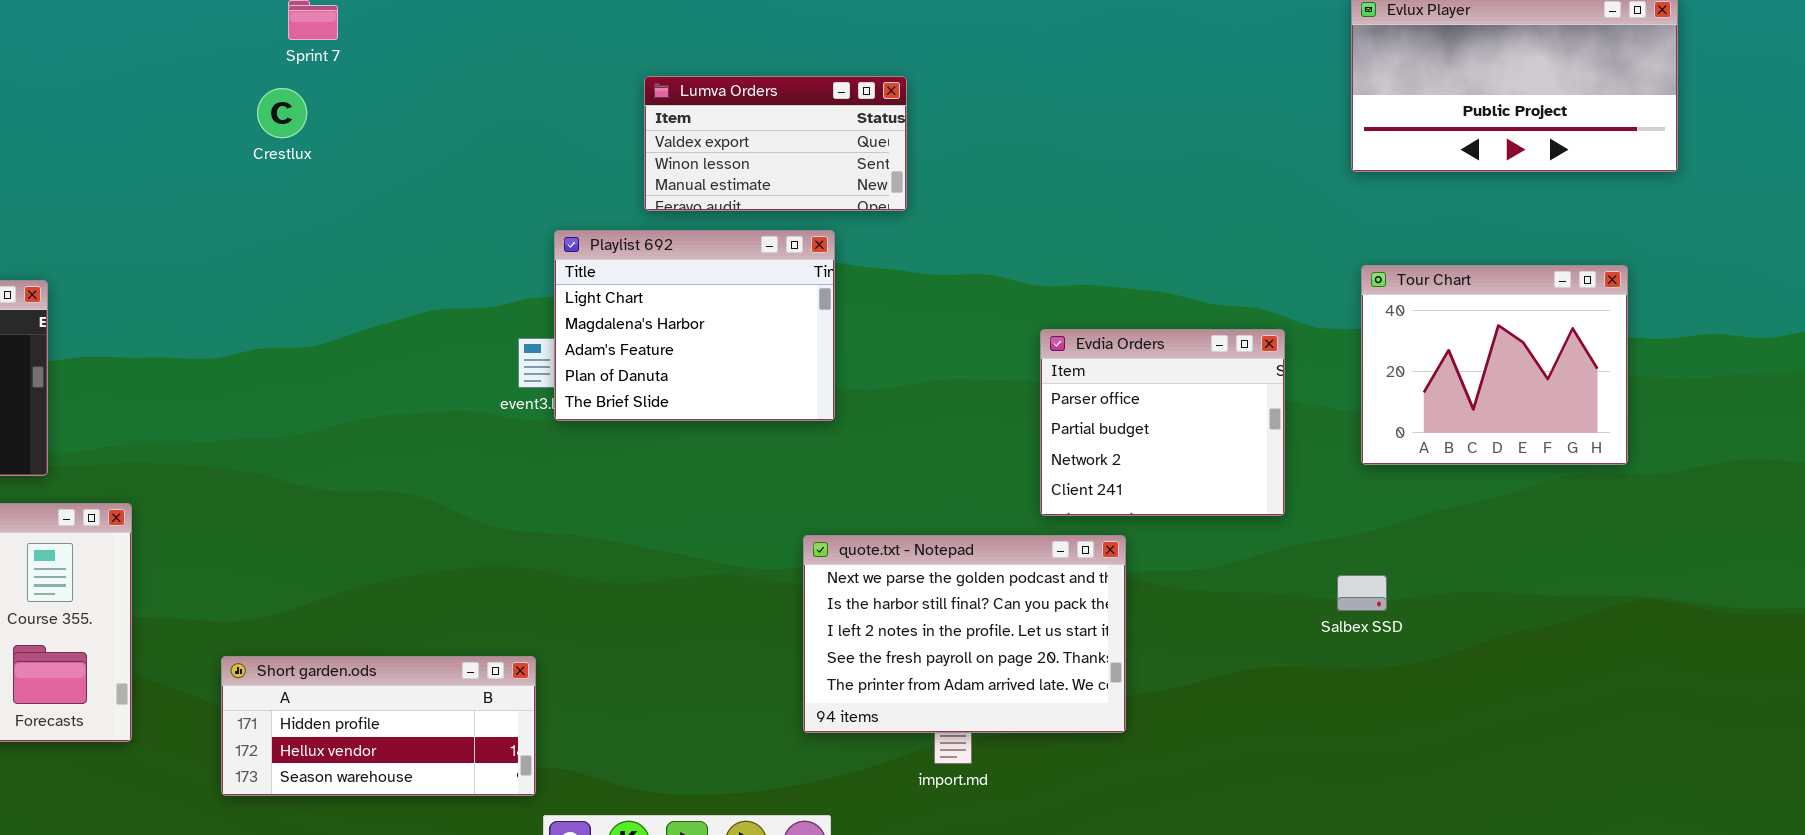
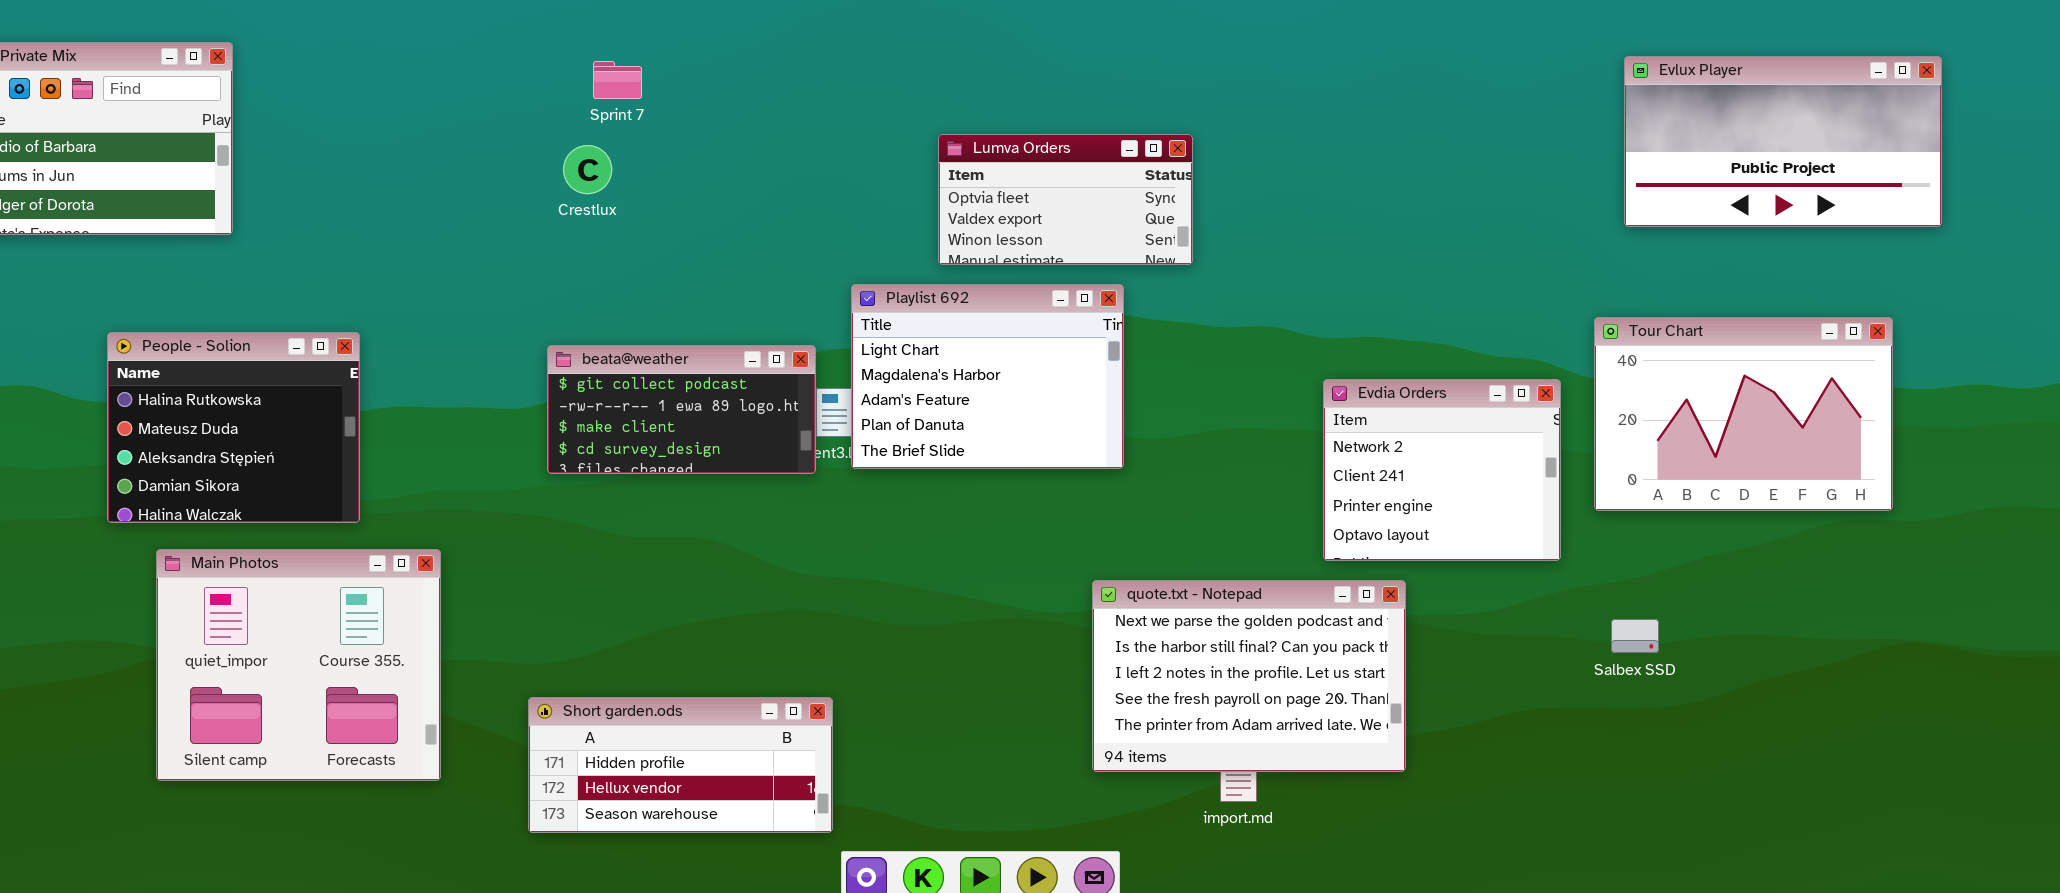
Lumva Orders: [644,76,907,211] -> [938,134,1193,265], scrolled up 1 row
Tour Chart: [1361,265,1628,465] -> [1594,317,1893,511], resized
beata@weather: none -> [547,345,816,474], opened
Evdia Orders: [1040,329,1285,516] -> [1323,379,1561,561], scrolled down 2 rows

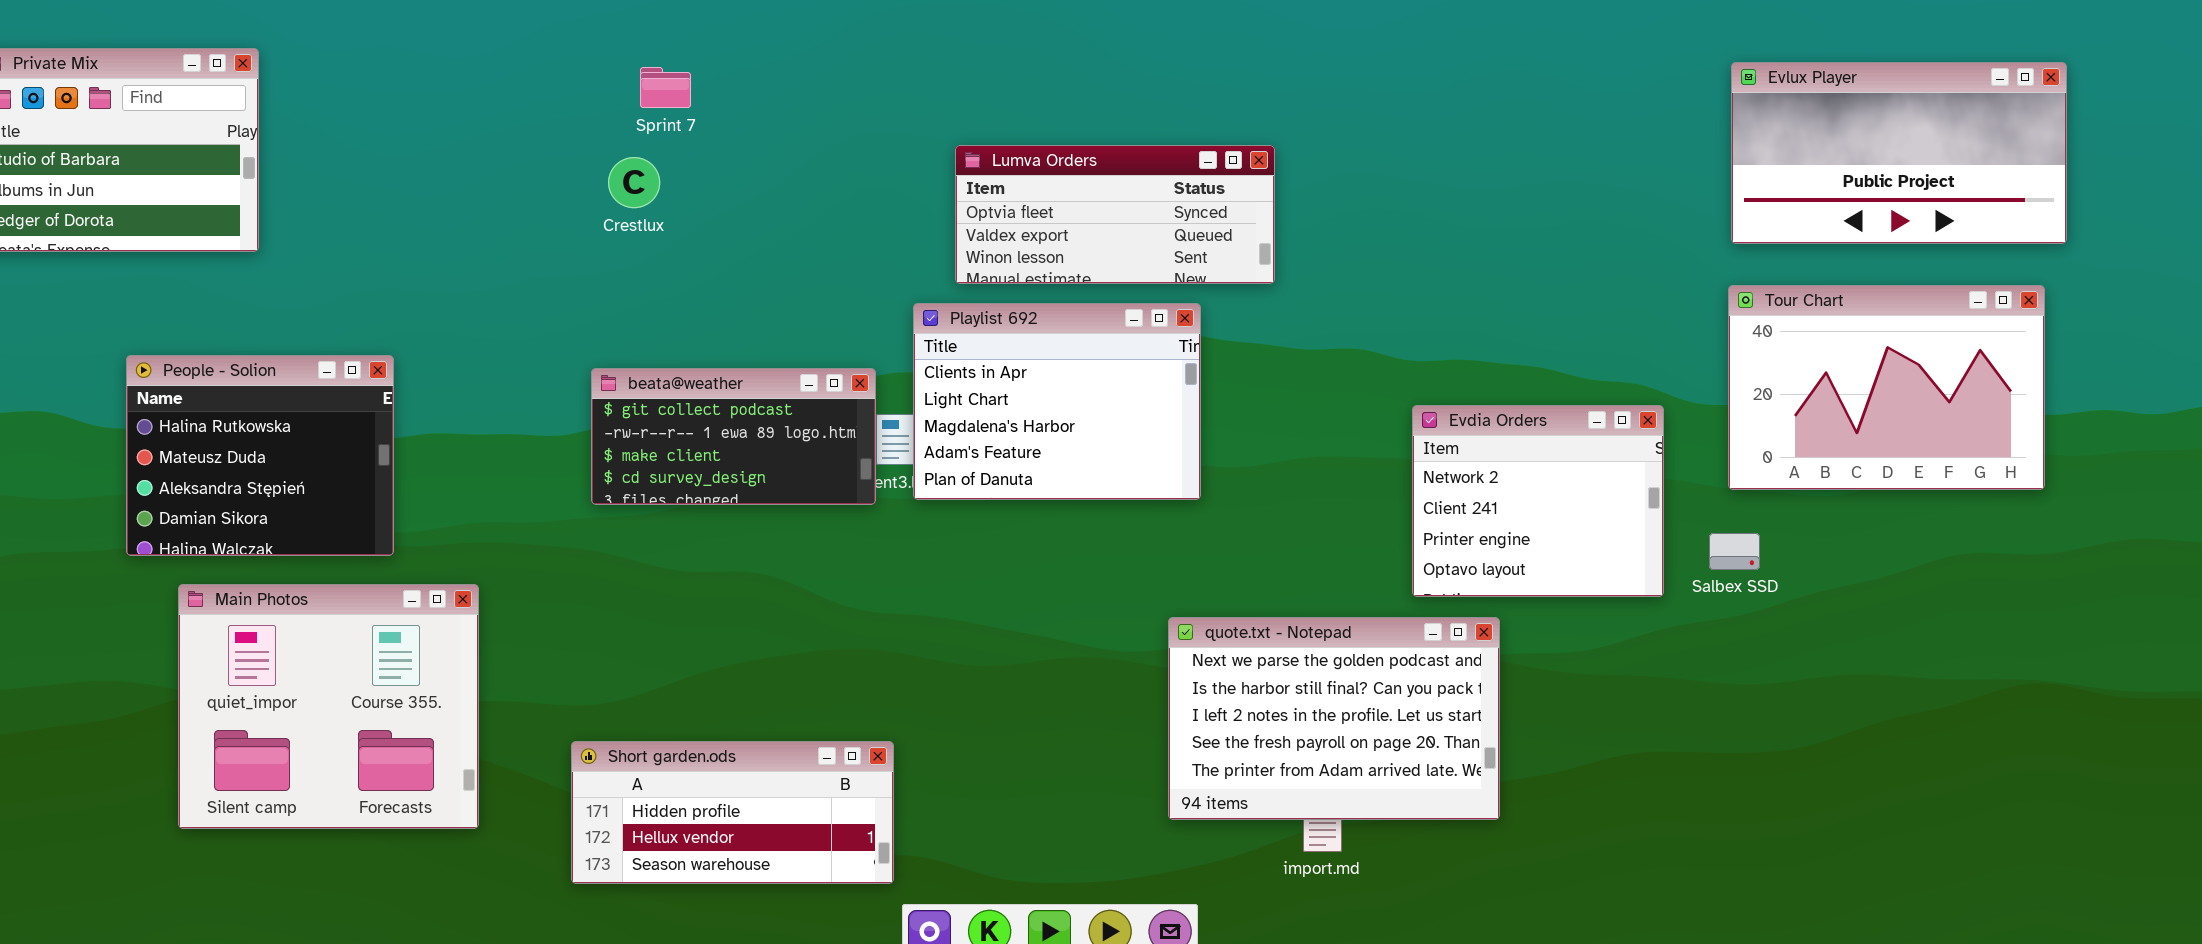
Lumva Orders: [938,134,1193,265] -> [955,145,1275,284], resized
Playlist 692: [851,284,1124,469] -> [913,303,1201,500], scrolled up 1 row
Tour Chart: [1594,317,1893,511] -> [1728,285,2045,490], moved
Salbex SSD: [1611,619,1659,653] -> [1709,533,1760,570], moved

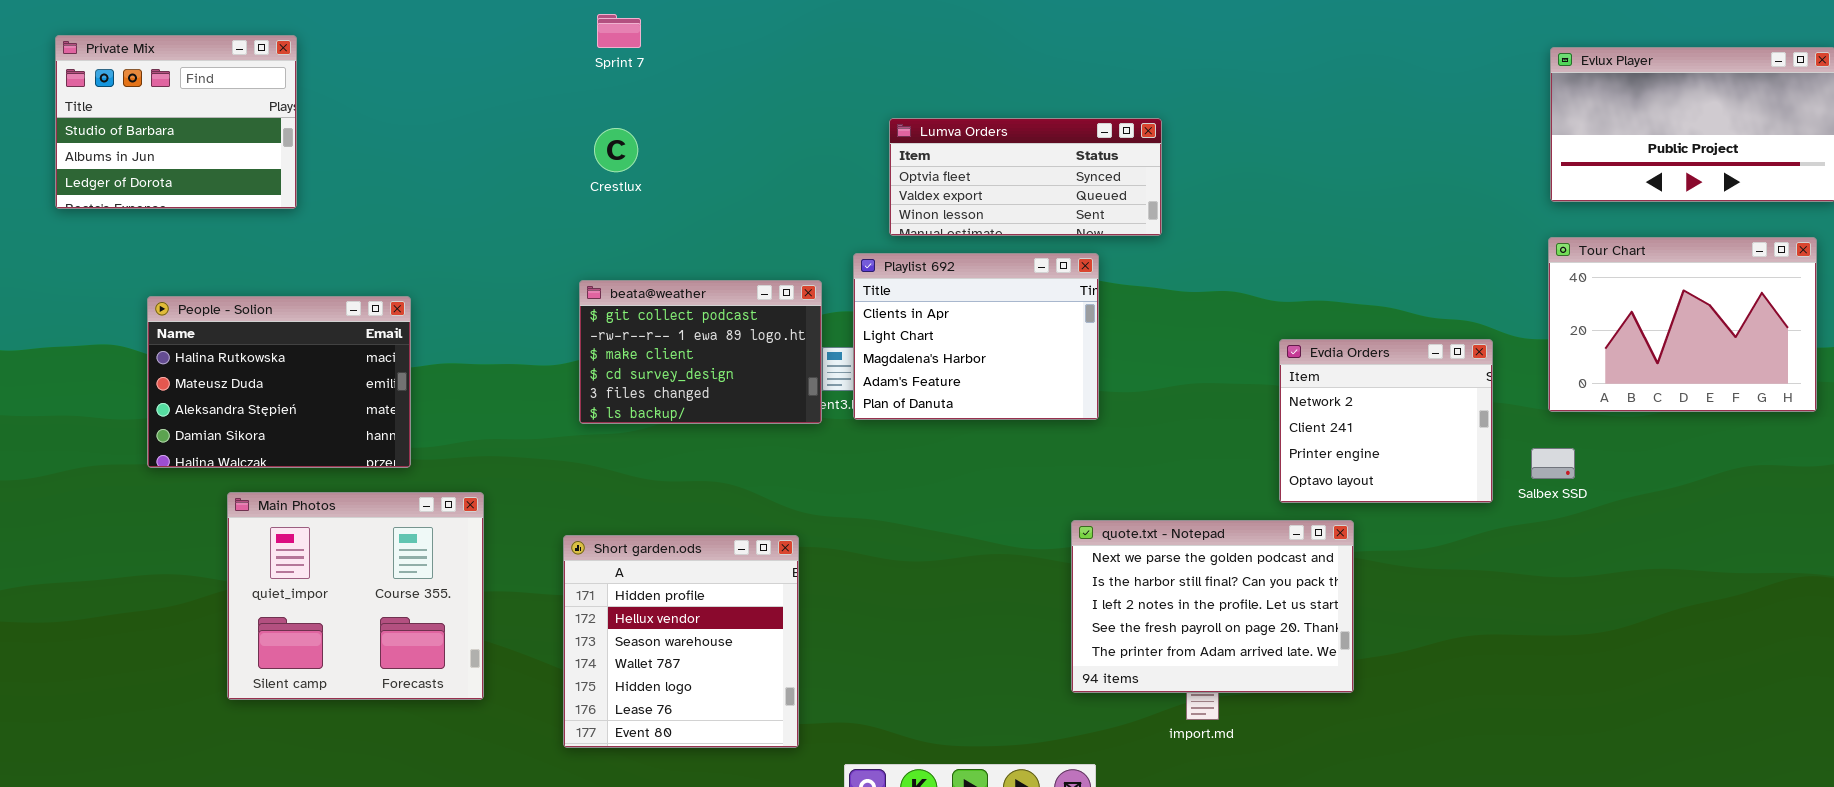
Sprint 7: [640,67,691,108] -> [597,14,641,48], moved
People - Solion: [126,355,394,556] -> [147,296,411,468], resized
beata@weather: [591,368,876,505] -> [579,280,822,424], resized
Short garden.ods: [571,741,894,884] -> [563,535,799,748], resized

